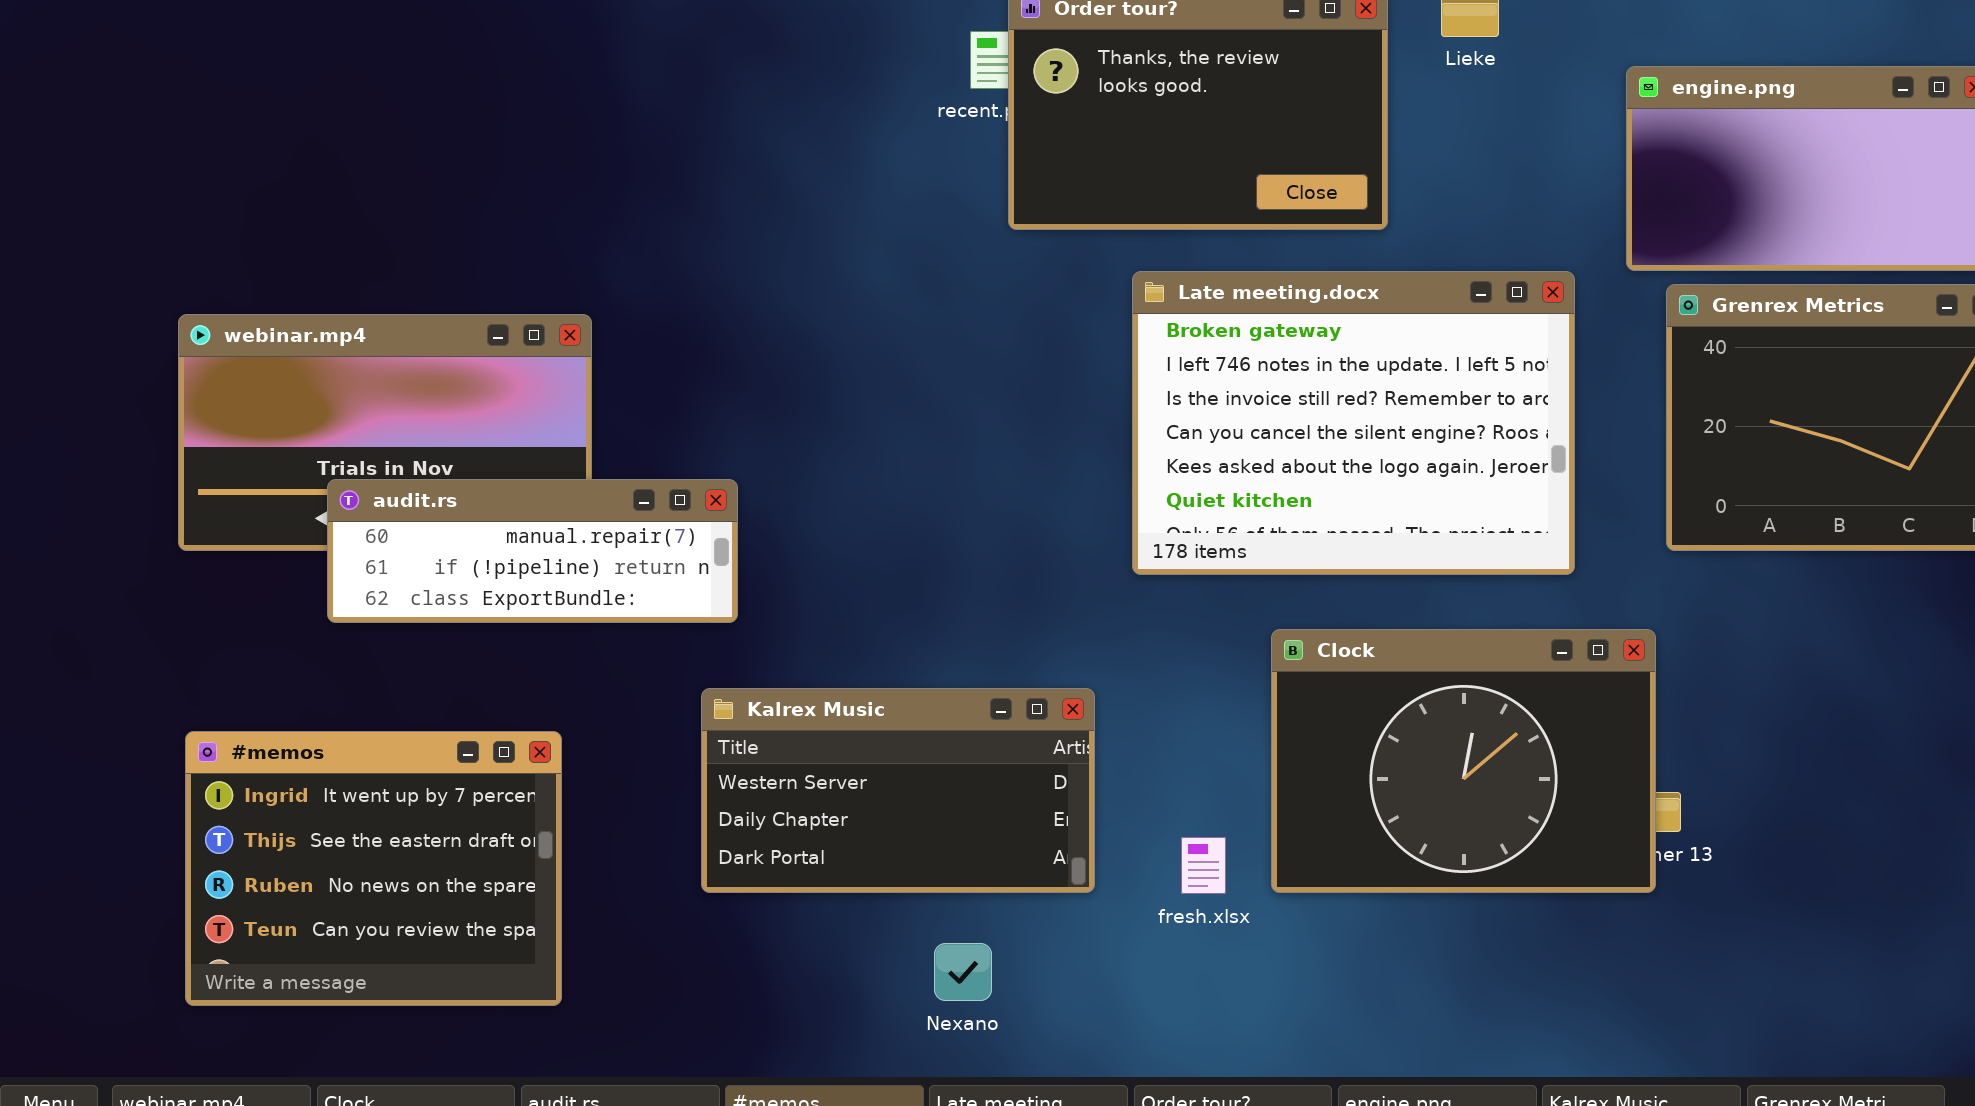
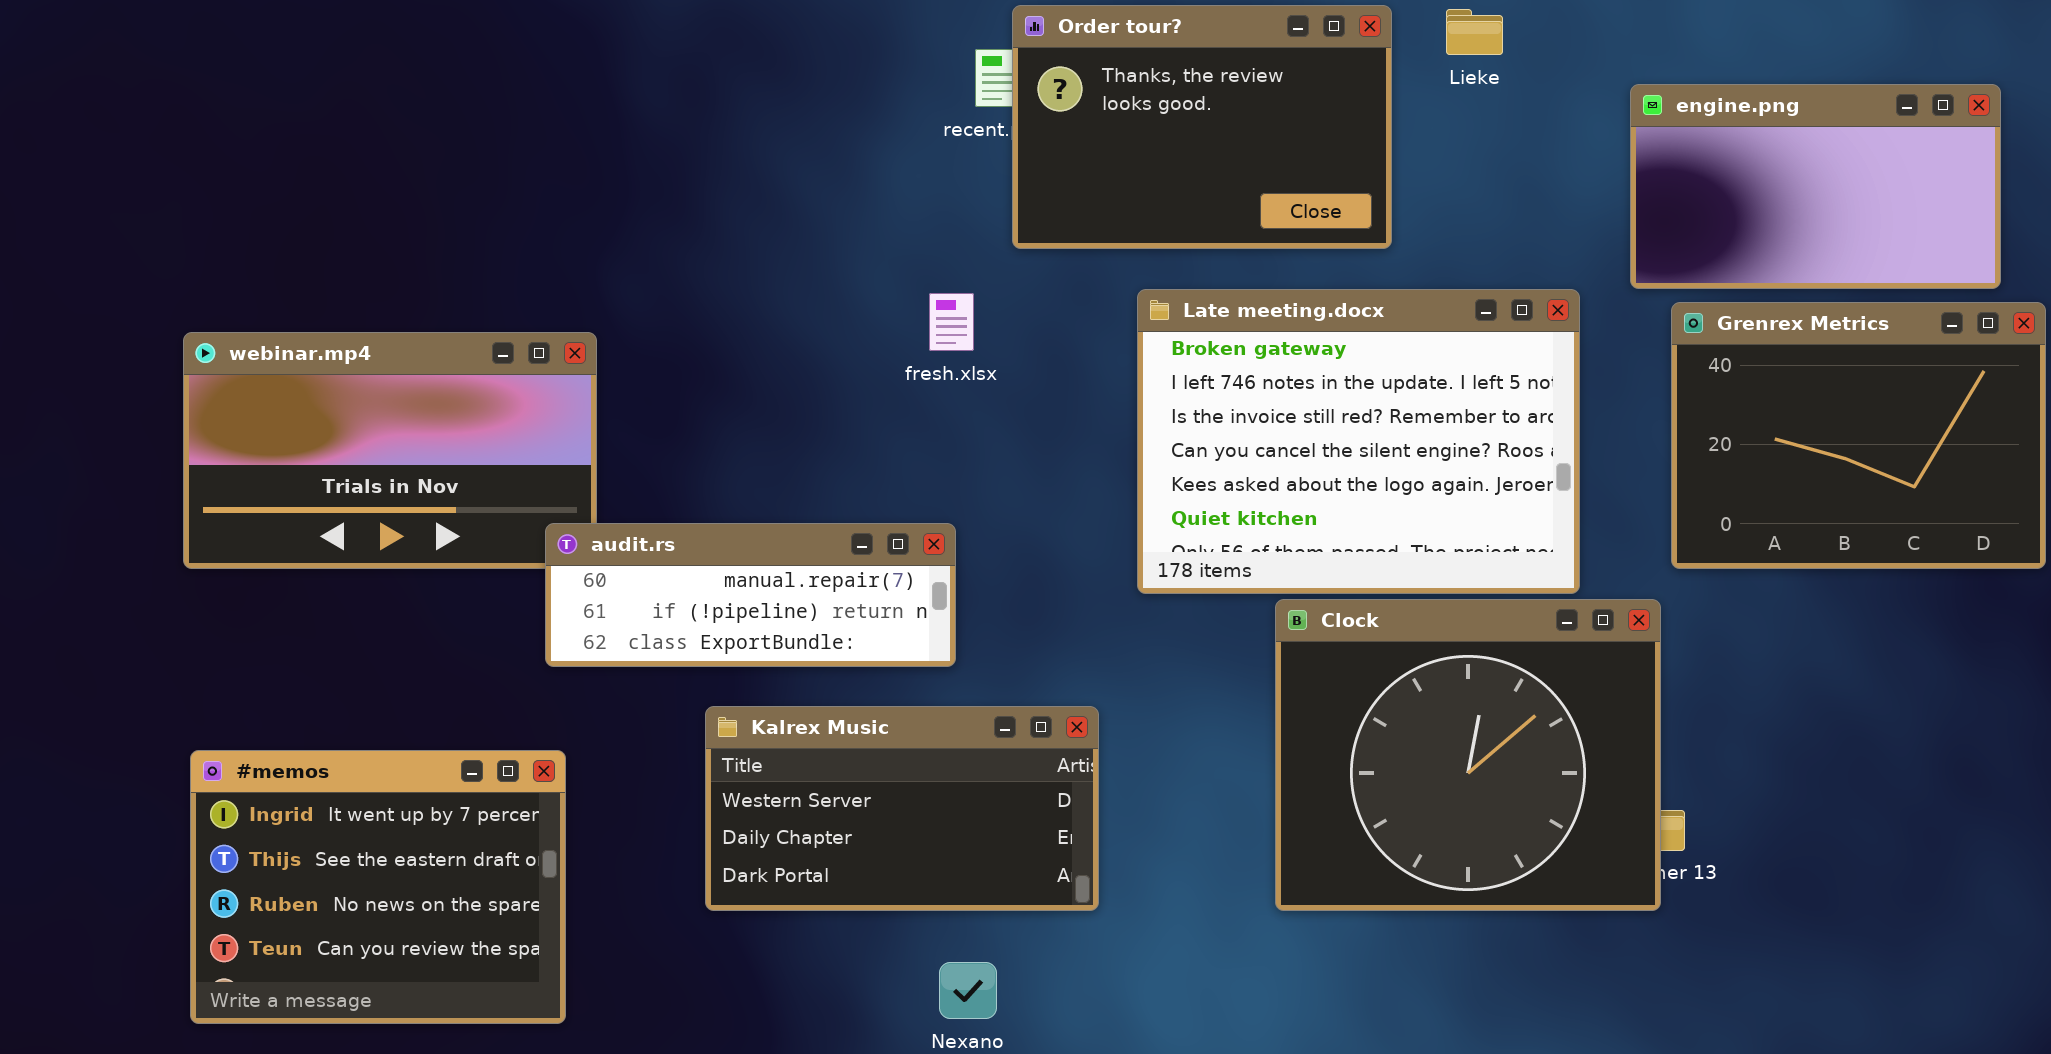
audit.rs: [327,479,738,623] -> [545,523,956,667], moved
Clock: [1271,629,1656,893] -> [1275,599,1661,911], resized
fresh.xlsx: [1181,837,1226,894] -> [929,293,974,351], moved

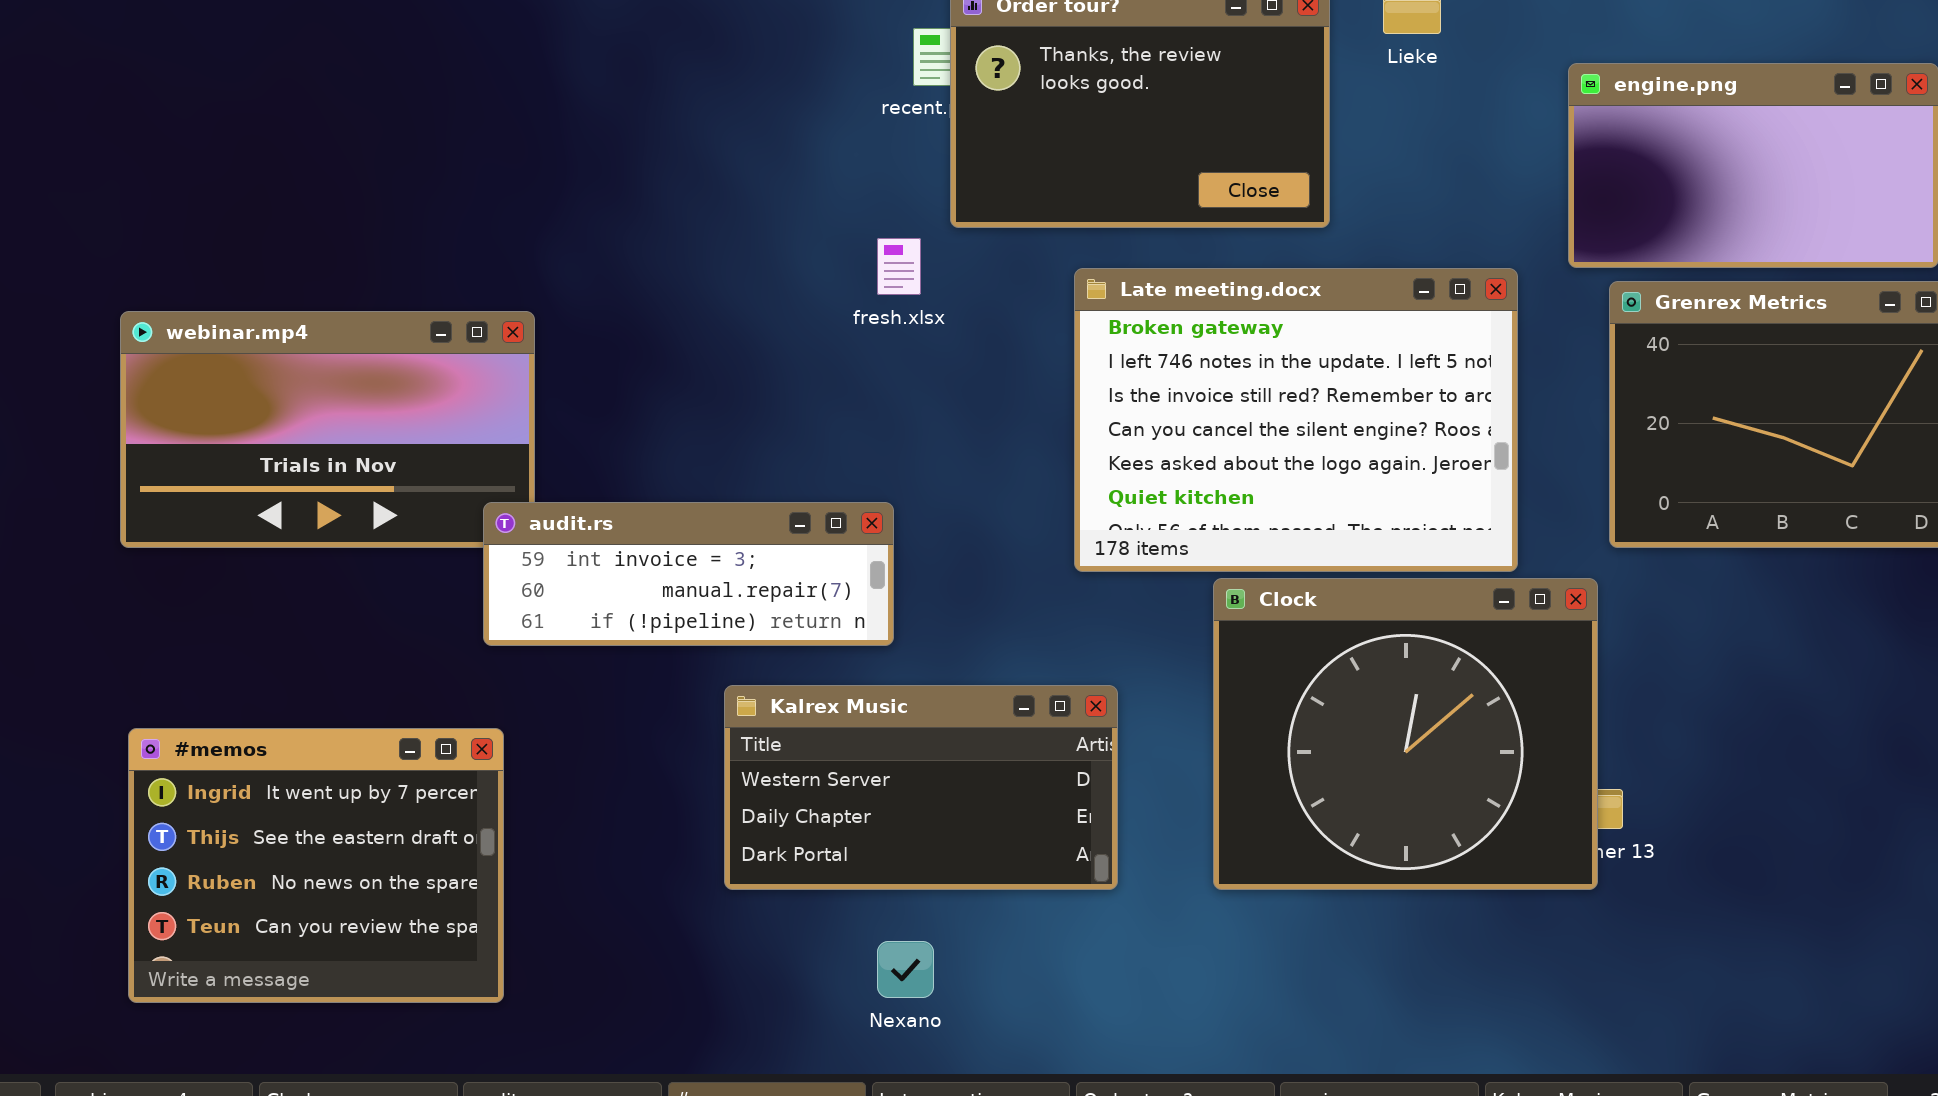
fresh.xlsx: [929,293,974,351] -> [877,238,921,295], moved
audit.rs: [545,523,956,667] -> [483,502,894,646], scrolled up 1 row
Kalrex Music: [705,706,1099,911] -> [724,685,1118,890], moved

